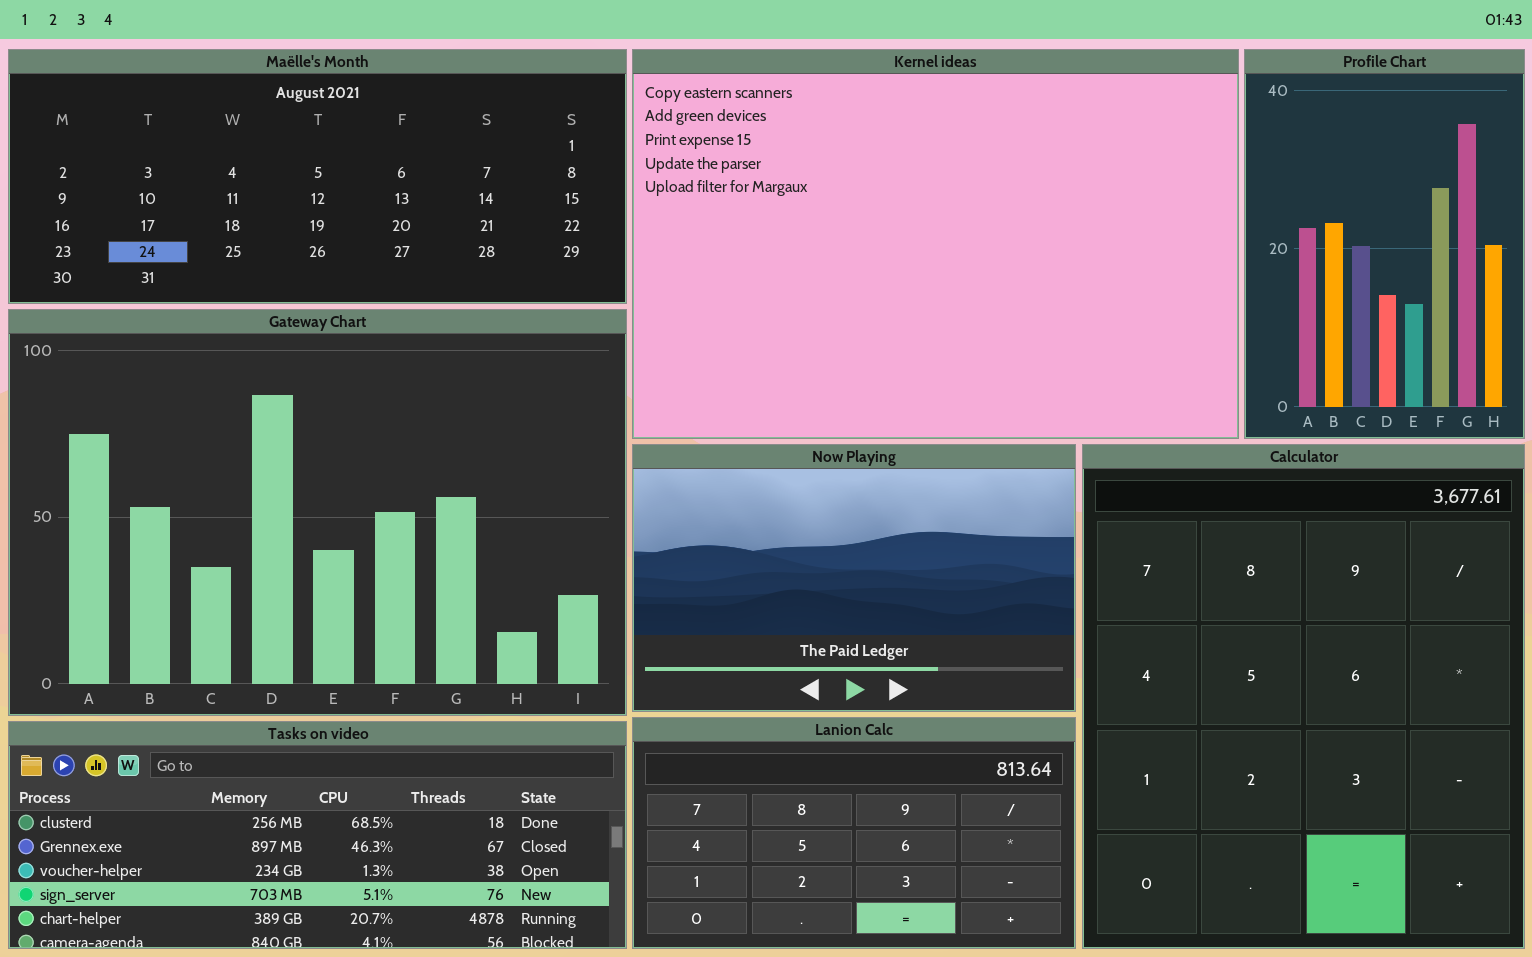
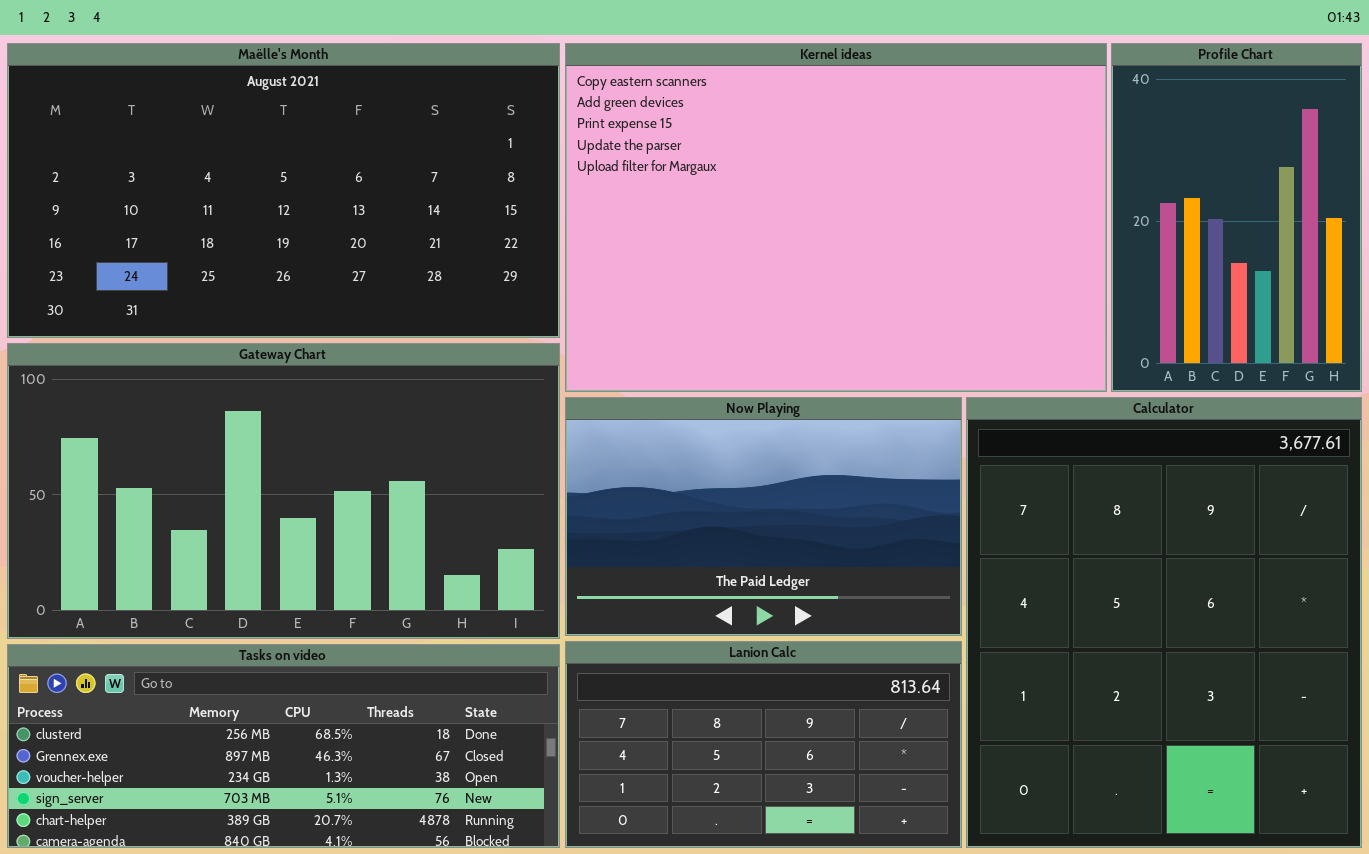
Maëlle's Month: [8,49,627,304] -> [7,43,560,338], resized
Gateway Chart: [8,309,627,716] -> [7,343,560,639], resized

